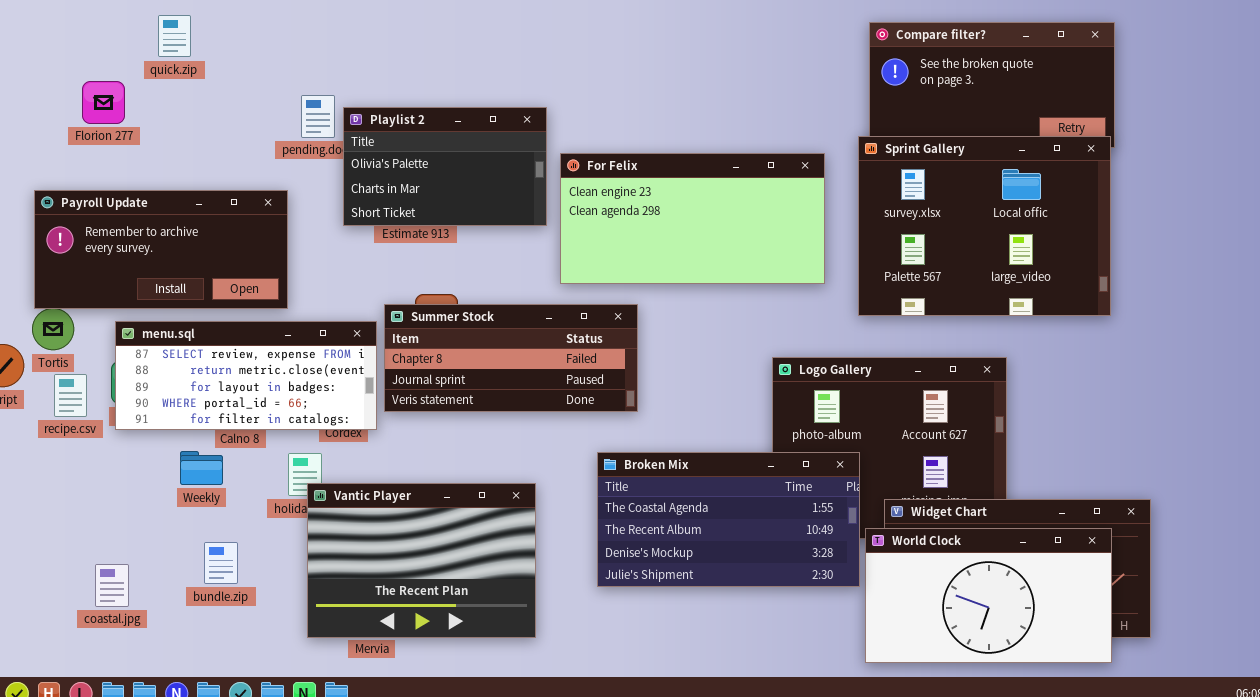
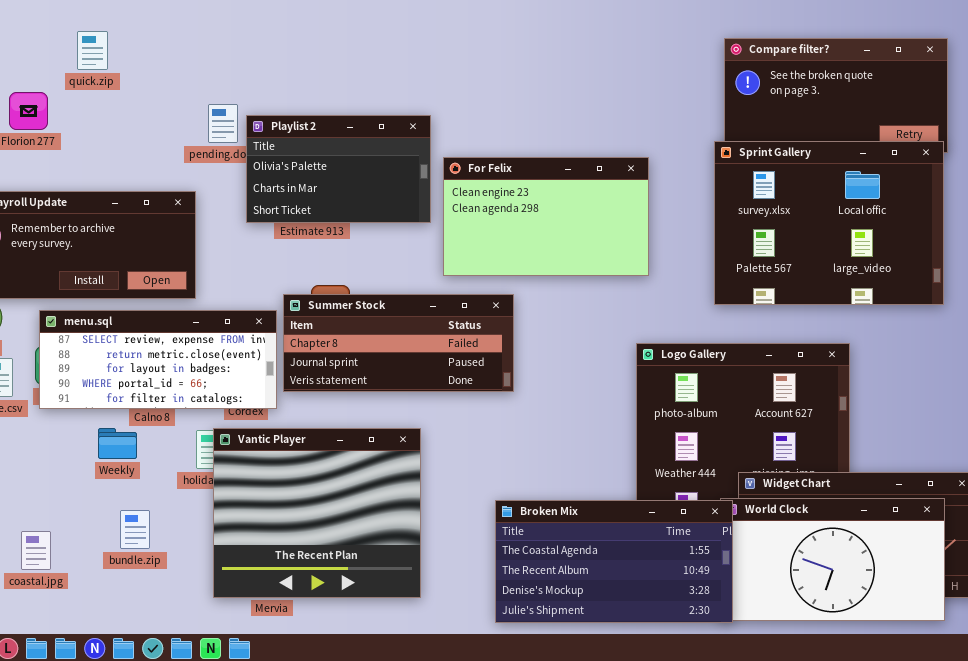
For Felix: [560,153,825,284] -> [443,157,649,276], resized
Broken Mix: [597,452,860,587] -> [495,500,733,623], moved
Vantic Player: [307,483,536,638] -> [213,428,421,598], resized

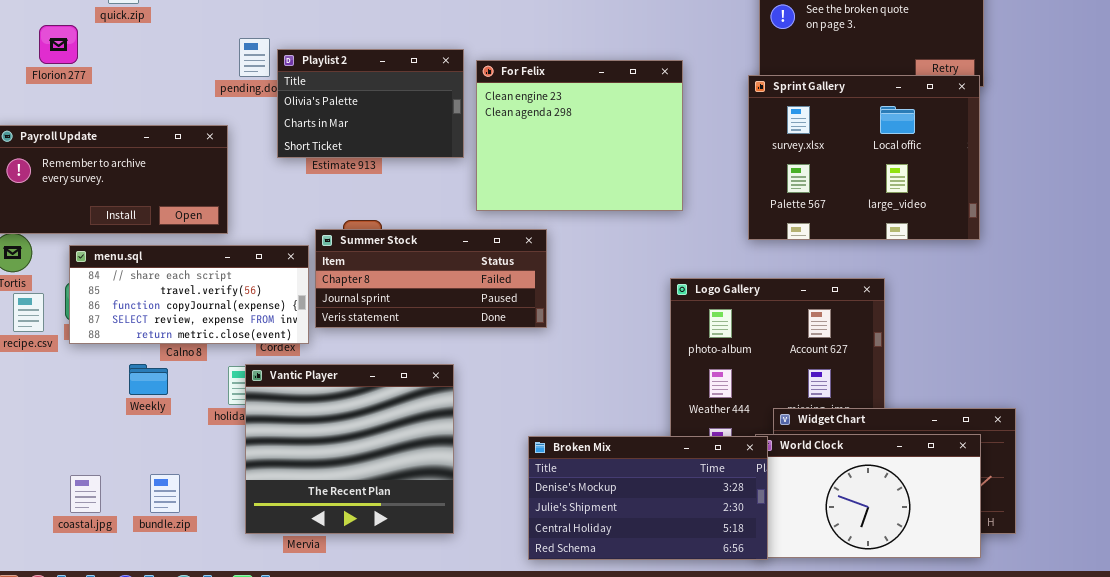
For Felix: [443,157,649,276] -> [476,60,683,211], resized
menu.sql: [39,310,277,409] -> [69,245,309,344], scrolled up 3 rows
Broken Mix: [495,500,733,623] -> [528,436,768,560], scrolled down 2 rows
bundle.zip: [120,510,150,549] -> [150,474,180,513], moved
coastal.jpg: [21,531,51,570] -> [70,475,101,513], moved

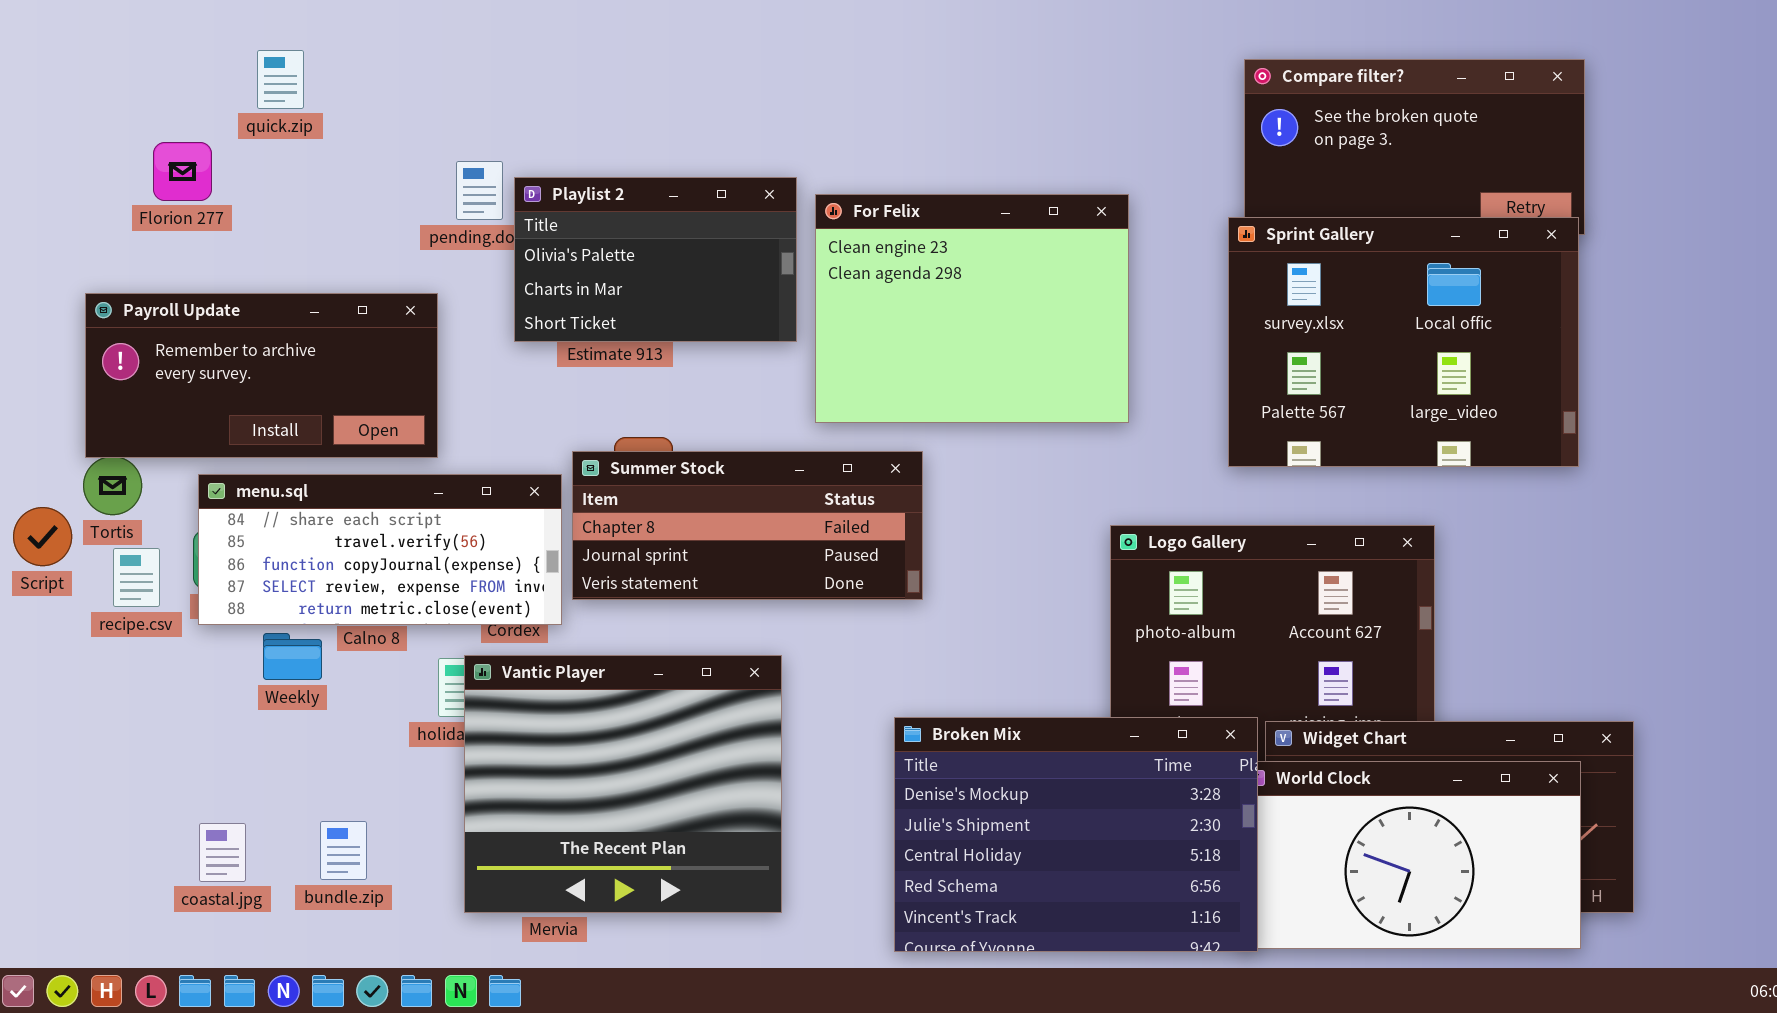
Weekly: [129,364,168,395] -> [263,633,322,680], moved
Broken Mix: [528,436,768,560] -> [894,717,1258,952], resized

